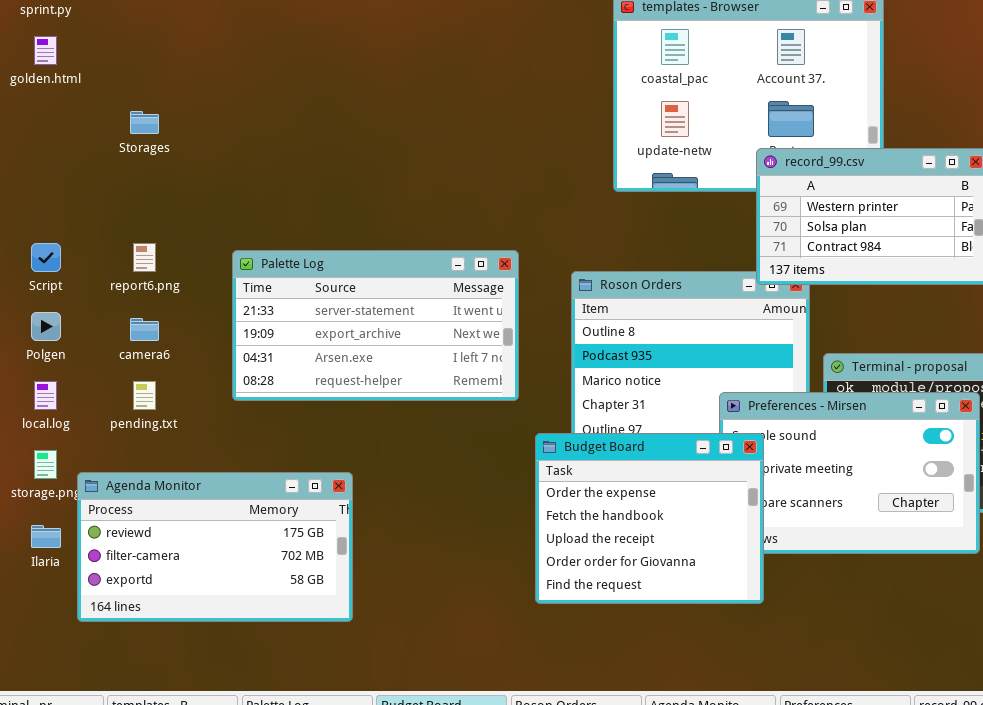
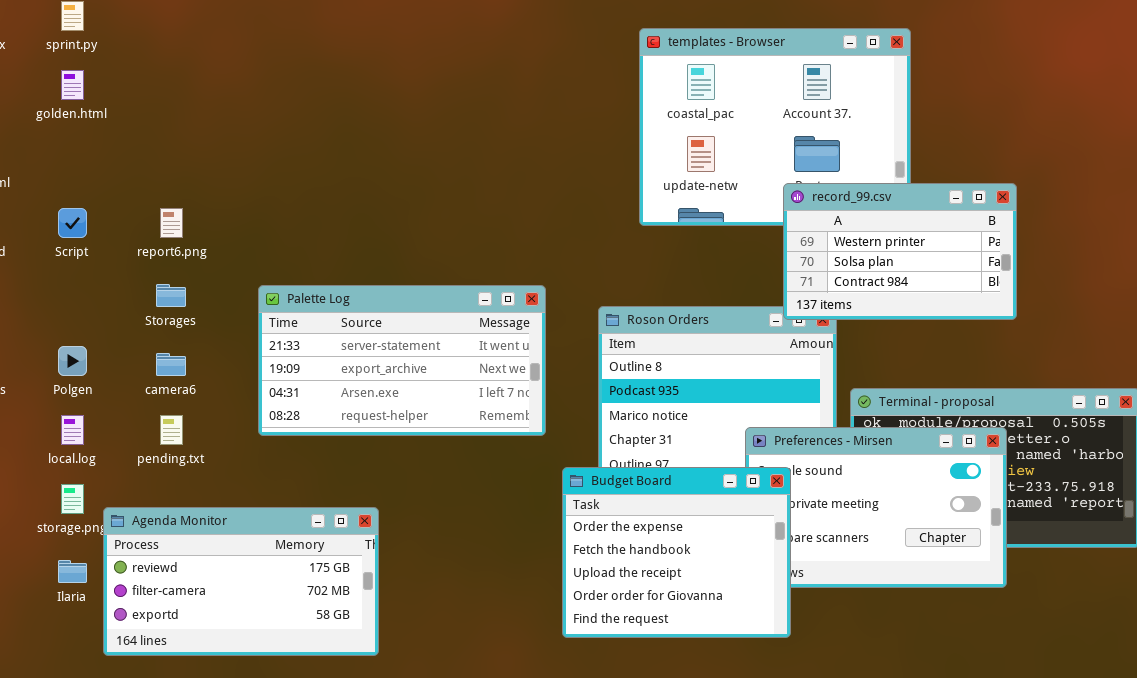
Storages: [130,111,159,134] -> [156,284,186,307], moved
Script: [31,243,61,272] -> [58,208,87,238], moved
report6.png: [133,243,156,272] -> [160,208,183,238], moved

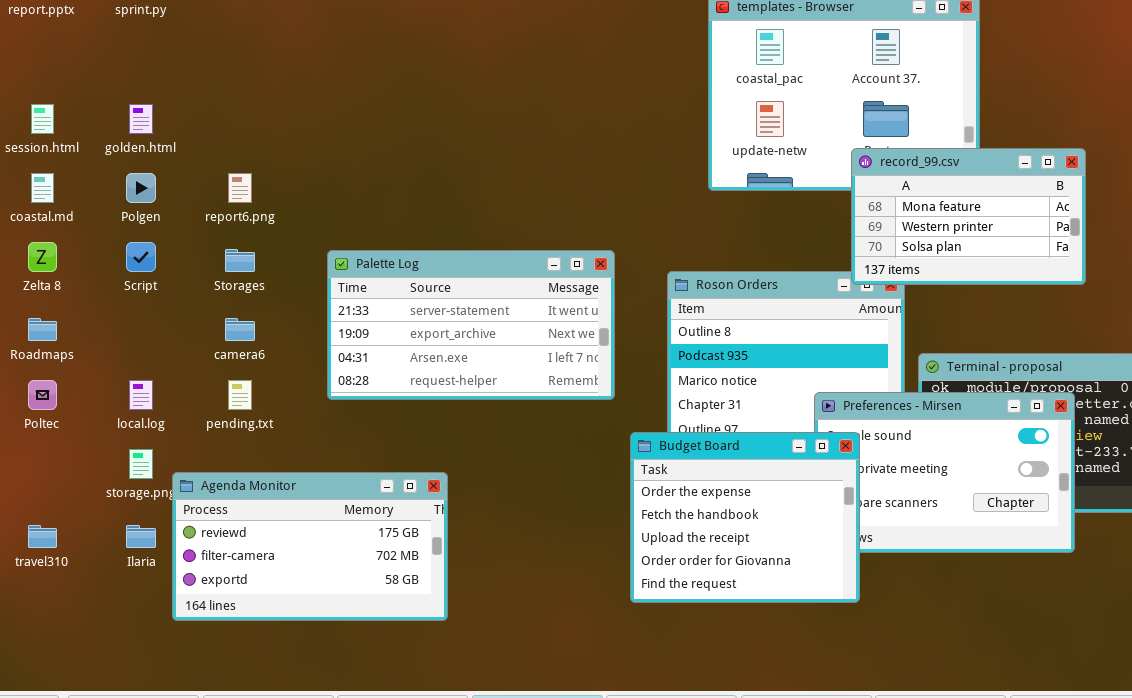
golden.html: [61,70,84,100] -> [129,104,153,134], moved
record_99.csv: [783,183,1017,320] -> [851,148,1086,285], scrolled up 1 row
Script: [58,208,87,238] -> [126,242,156,272], moved
Polgen: [58,346,87,376] -> [126,173,156,203], moved

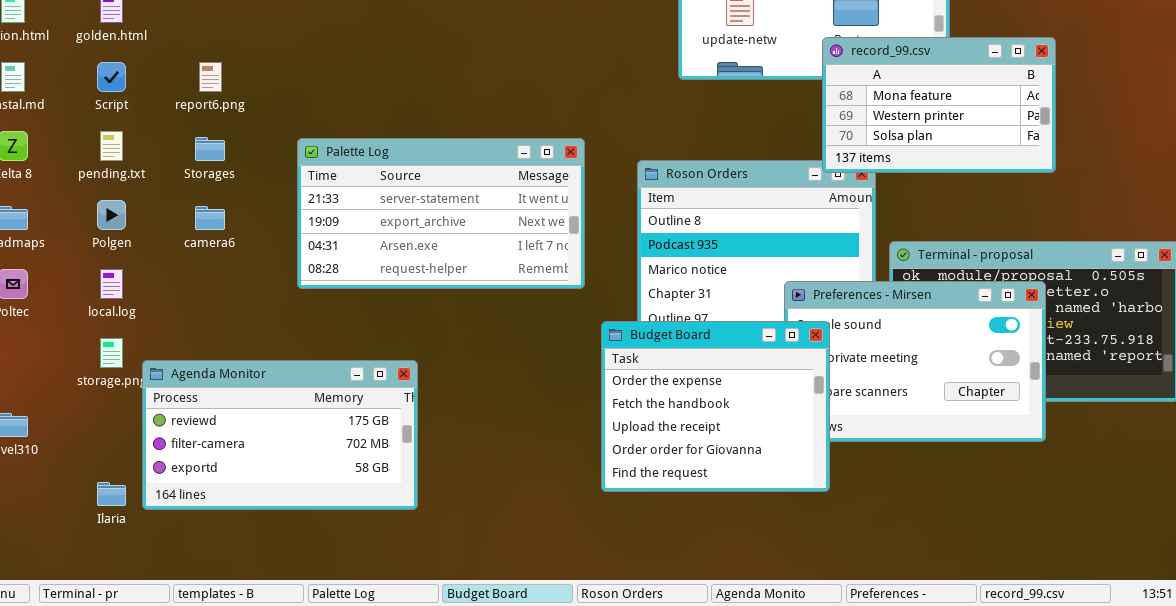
Polgen: [126,173,156,203] -> [97,200,126,230], moved
Script: [126,242,156,272] -> [97,62,126,92], moved
pending.txt: [228,380,252,410] -> [100,131,123,161], moved
Ilaria: [126,525,156,548] -> [97,482,126,506], moved

